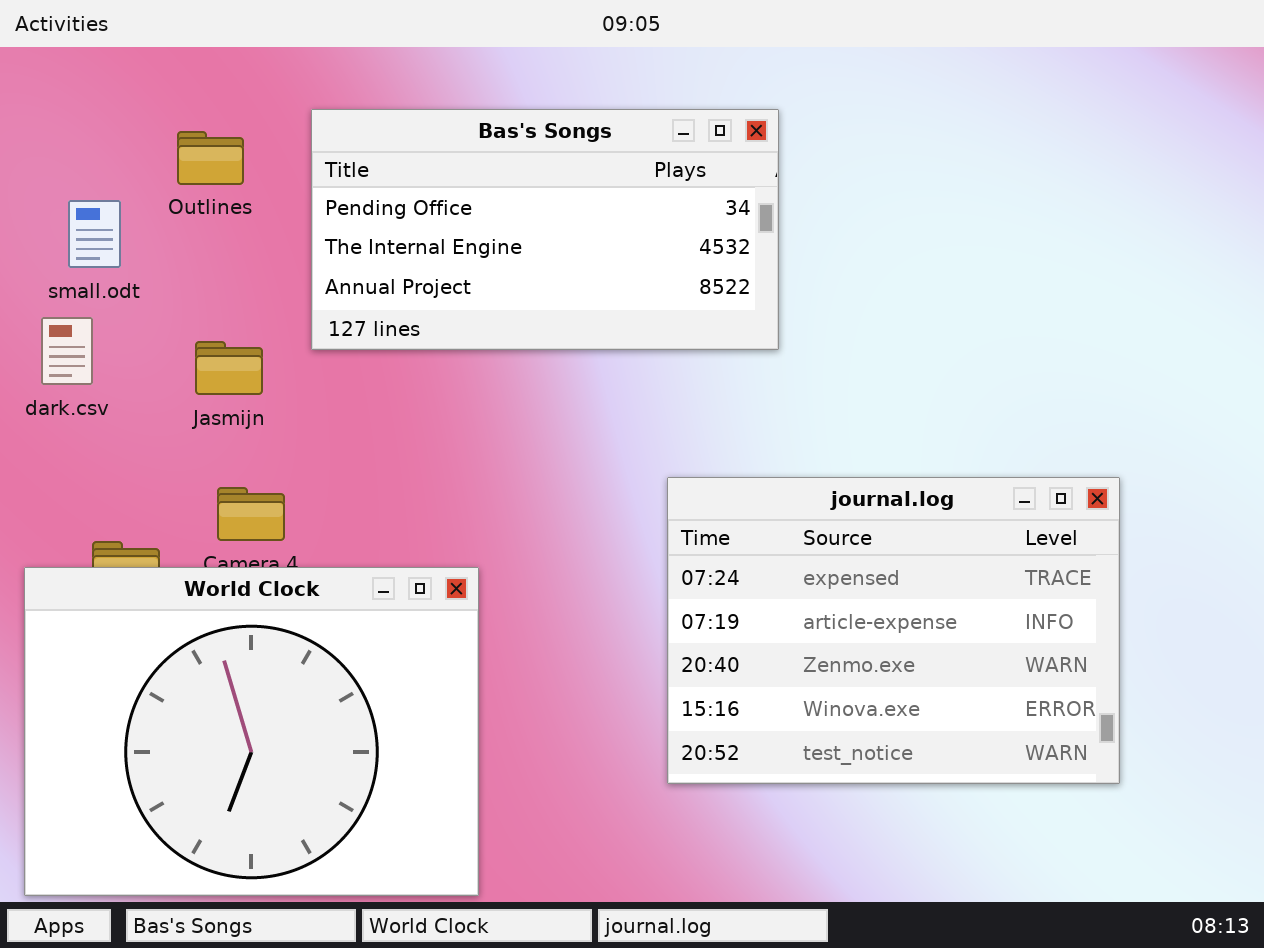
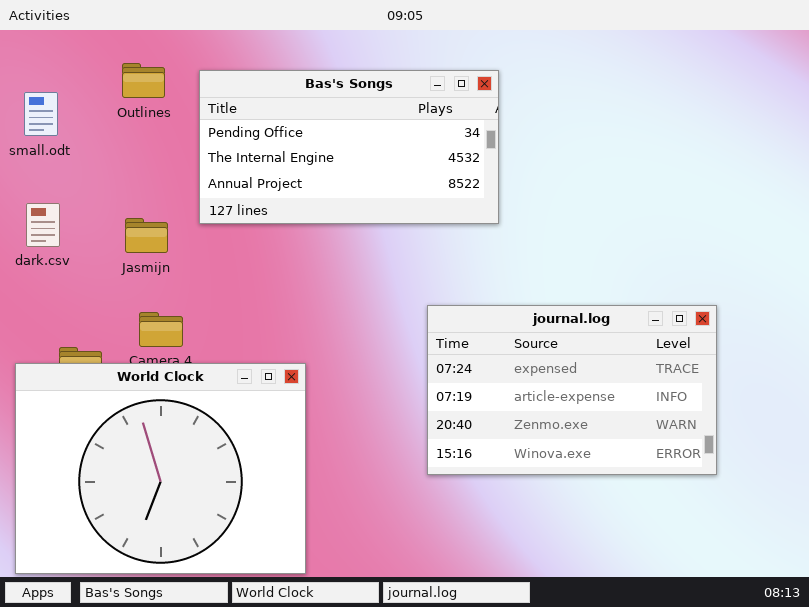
Outlines: [177,131,244,185] -> [122,63,165,98], moved
small.odt: [68,200,121,268] -> [24,92,58,136], moved
journal.log: [667,477,1120,784] -> [427,305,717,475], resized

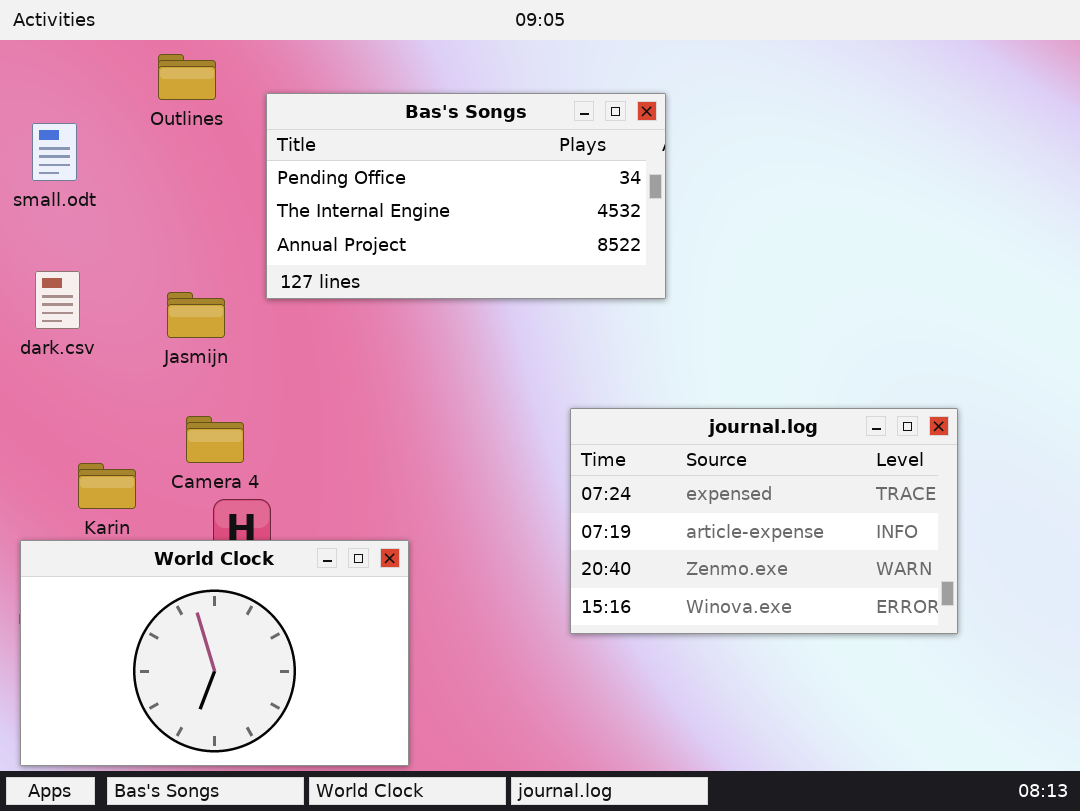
Outlines: [122,63,165,98] -> [158,54,216,100], moved
World Clock: [15,363,306,574] -> [20,540,409,766], resized

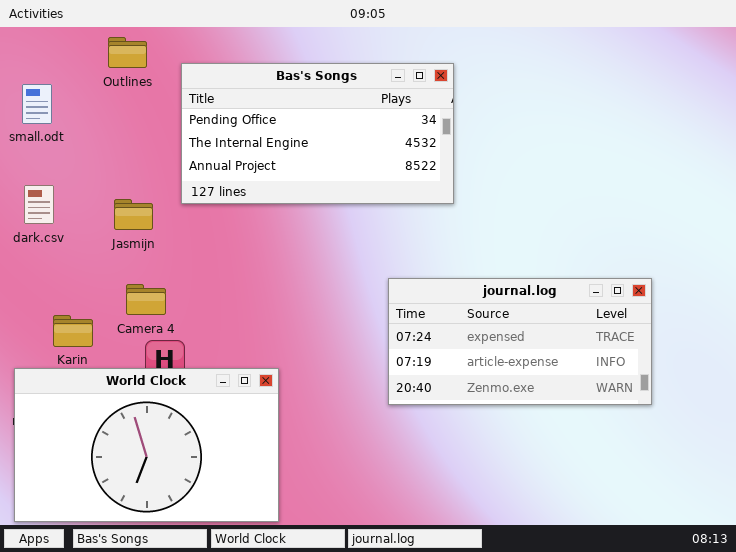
journal.log: [570,408,958,634] -> [388,278,652,405], resized

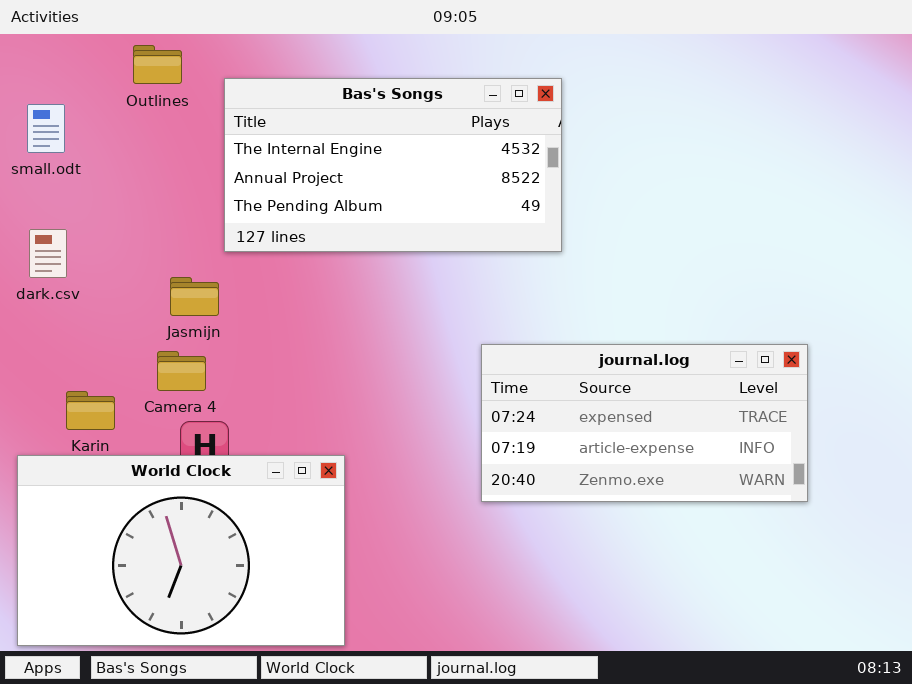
Bas's Songs: [181,63,454,204] -> [224,78,562,252], scrolled down 1 row
Jasmijn: [114,199,153,230] -> [170,277,219,316], moved

